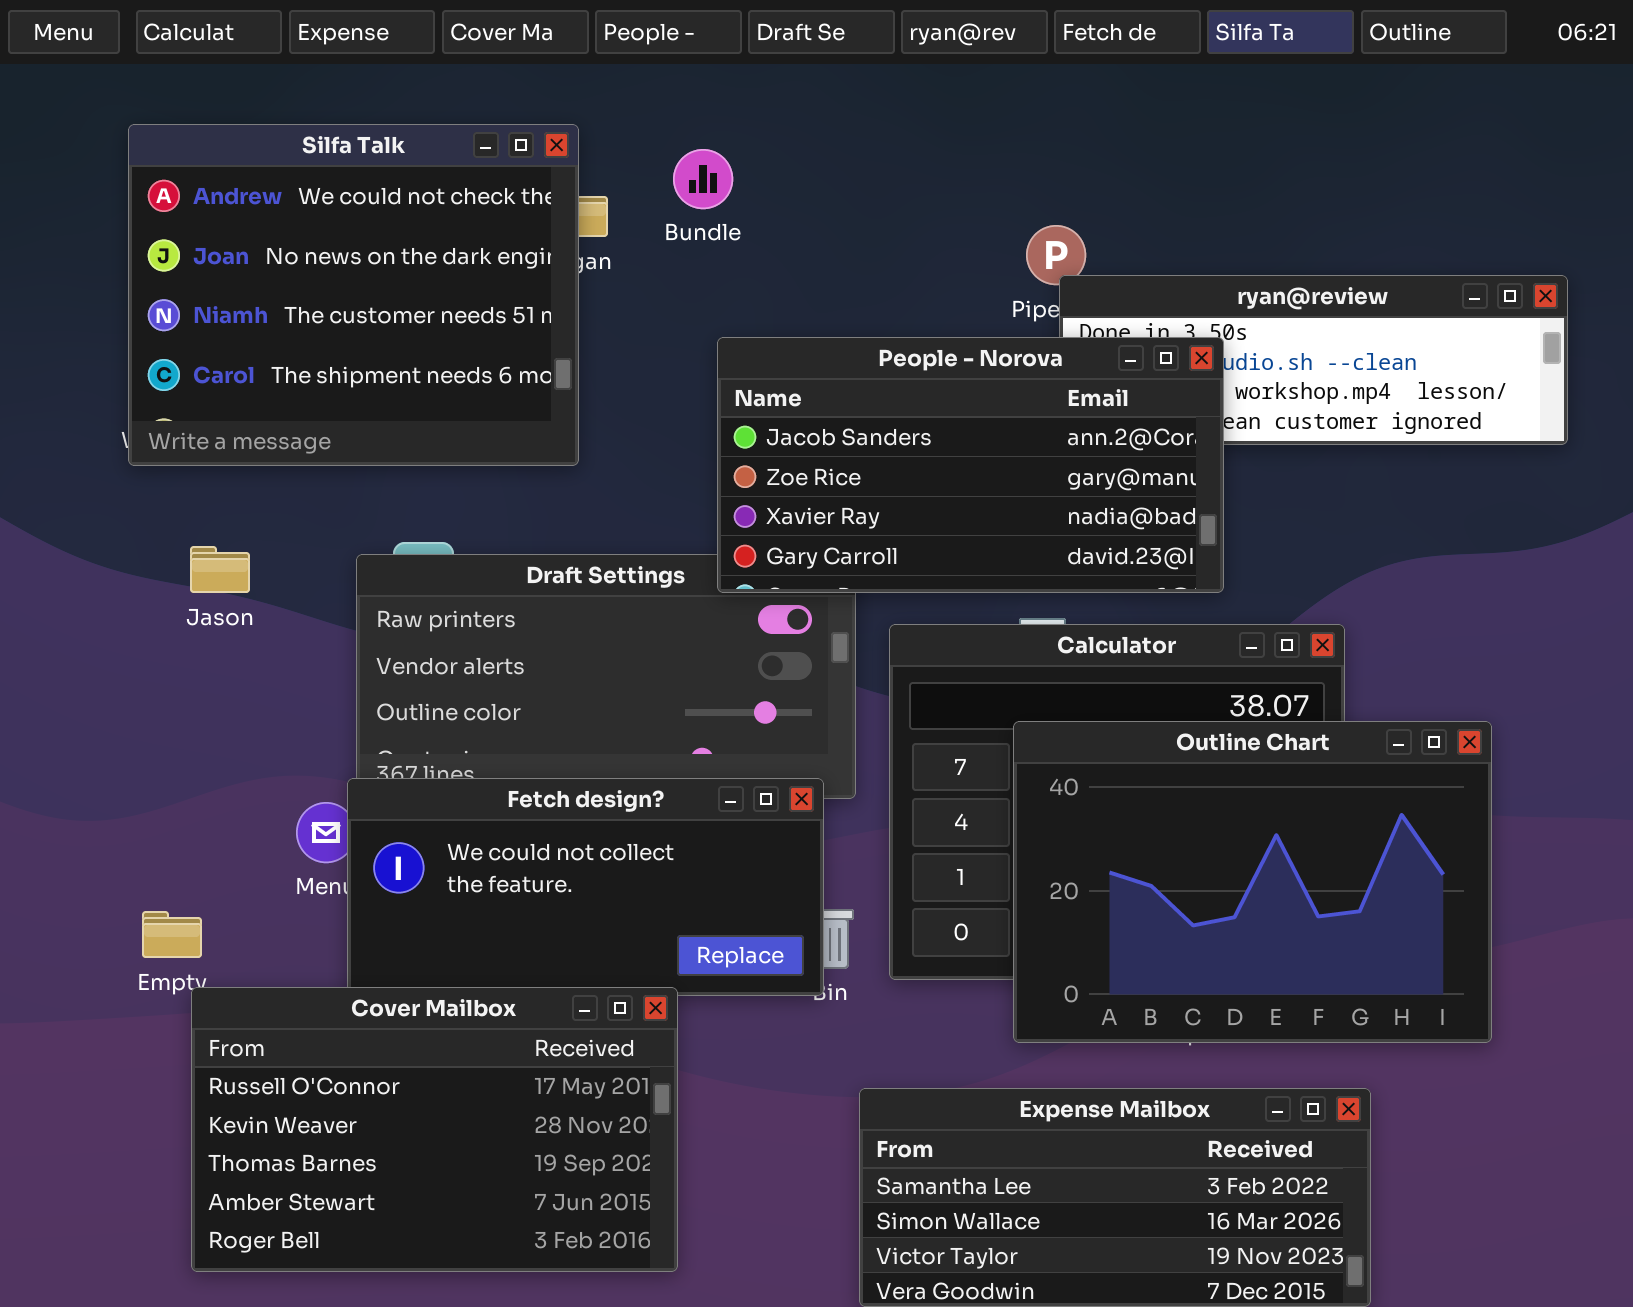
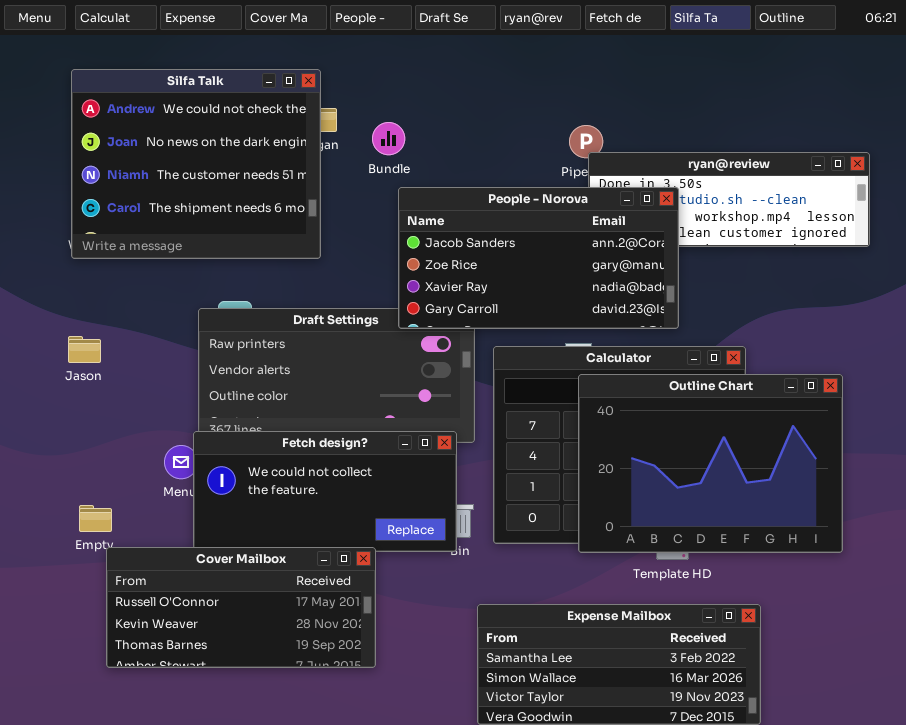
Bundle: [673,149,733,209] -> [372,122,405,155], moved
Jason: [190,546,250,593] -> [68,336,101,363], moved
Outline Chart: [1013,721,1492,1043] -> [578,374,843,553], moved
Cover Mailbox: [191,987,678,1272] -> [106,547,376,668], resized

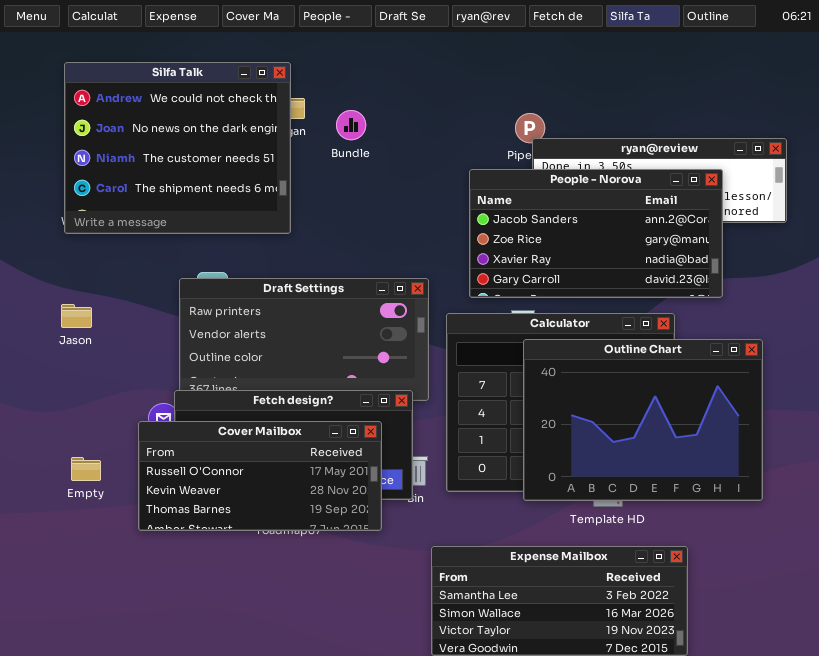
People - Norova: [398,187,679,329] -> [469,169,723,298], moved
Cover Mailbox: [106,547,376,668] -> [138,421,382,531], moved

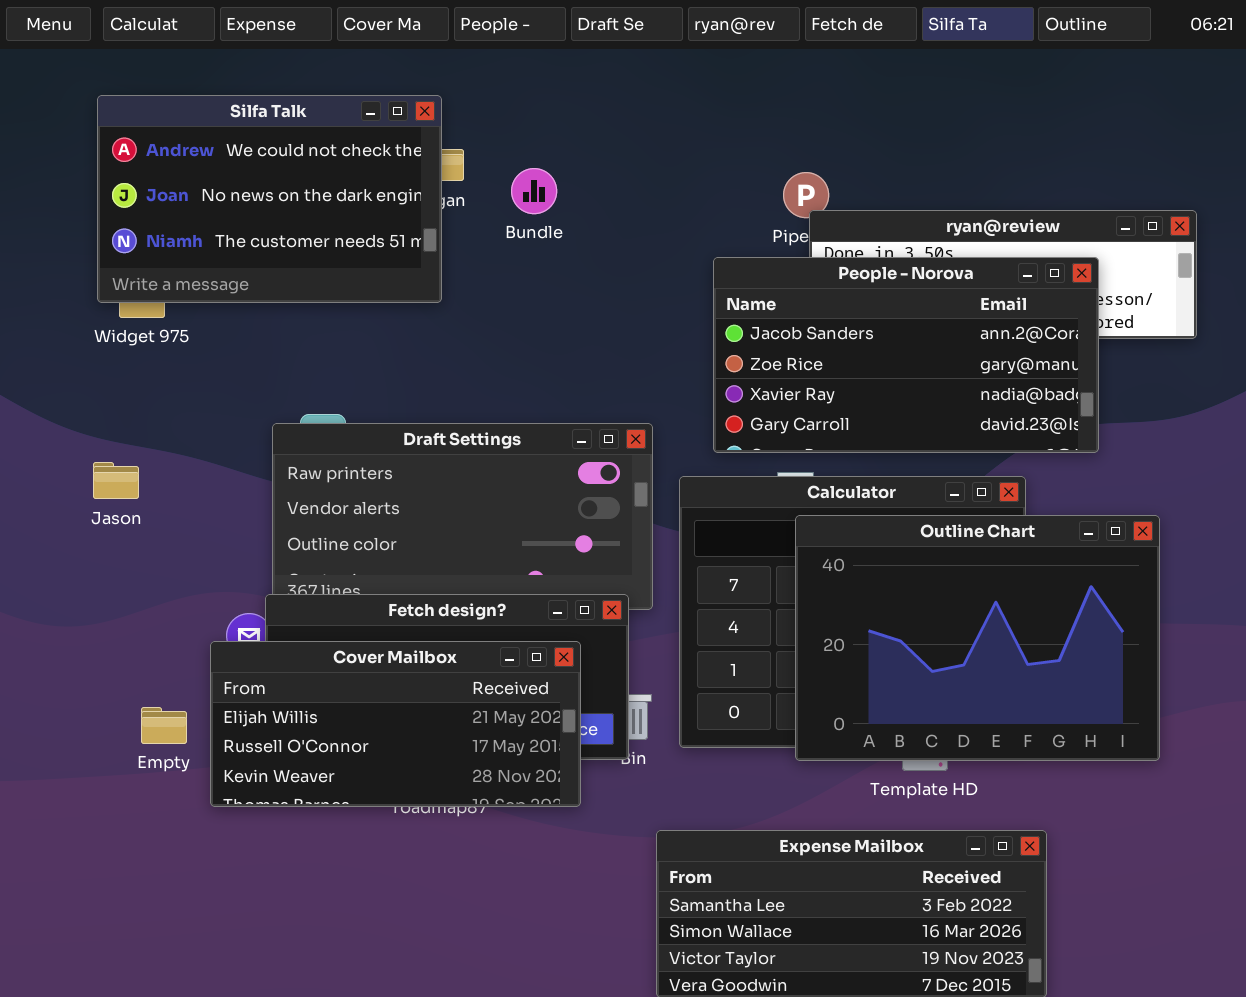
Silfa Talk: [64,62,291,234] -> [97,95,442,303], resized
Cover Mailbox: [138,421,382,531] -> [210,641,581,807], scrolled up 1 row
Empty: [71,457,101,481] -> [141,707,187,744], moved

